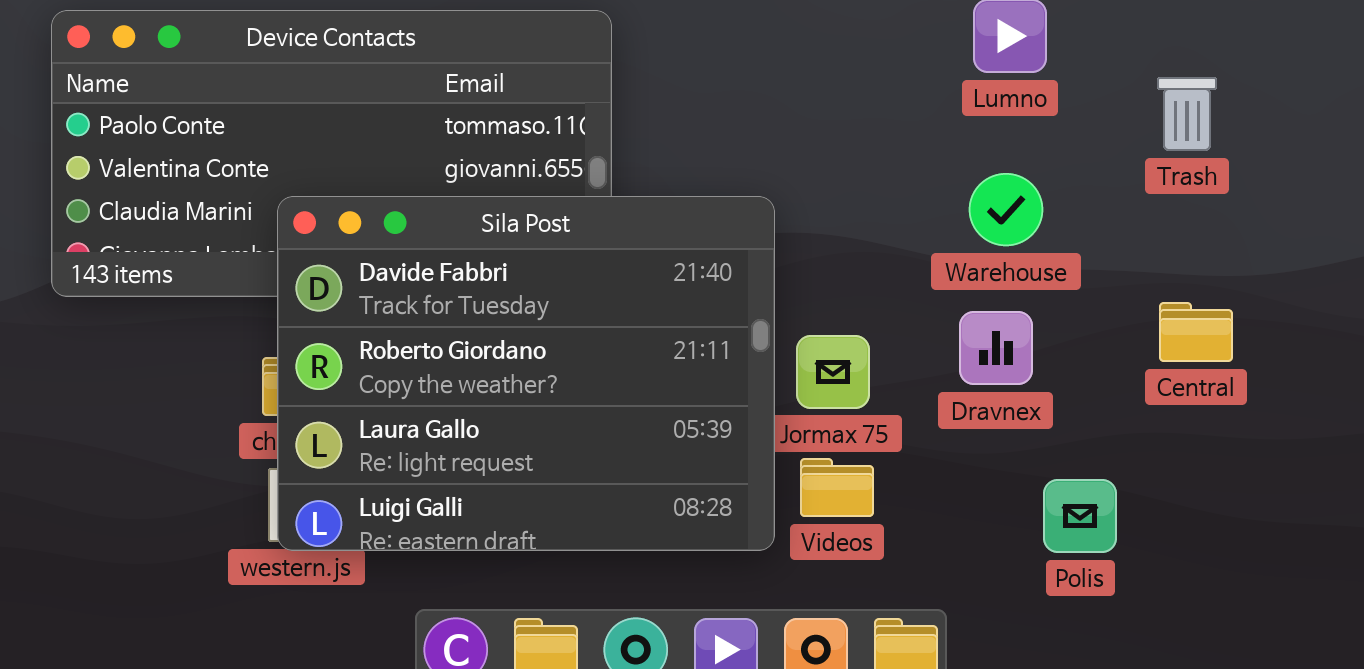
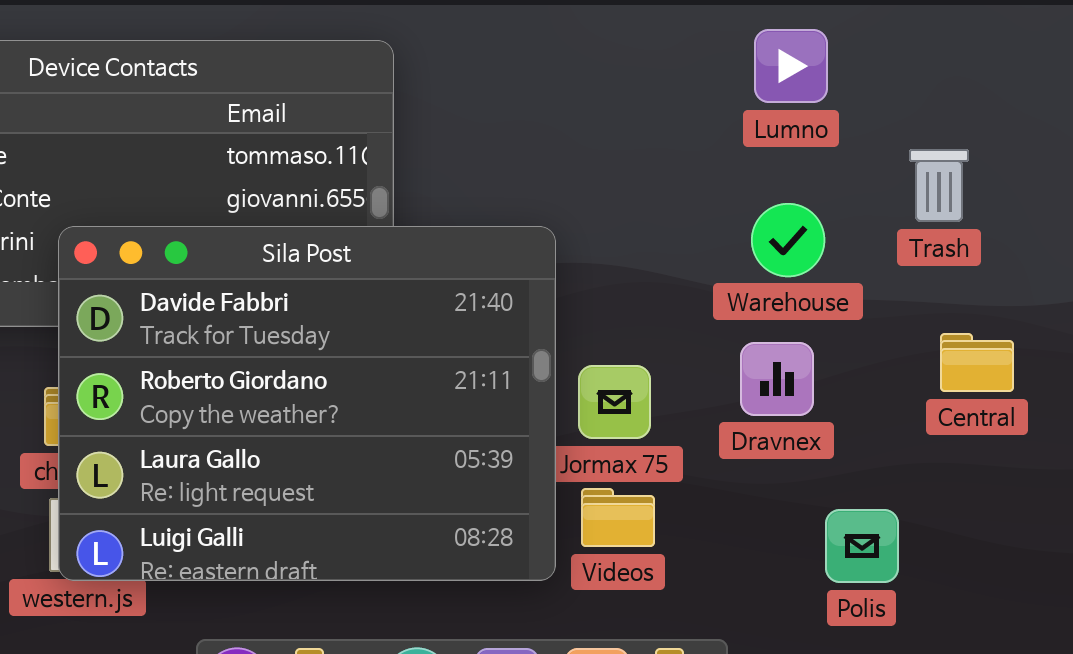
Trash: [1157,77,1217,151] -> [909,149,969,222], moved

